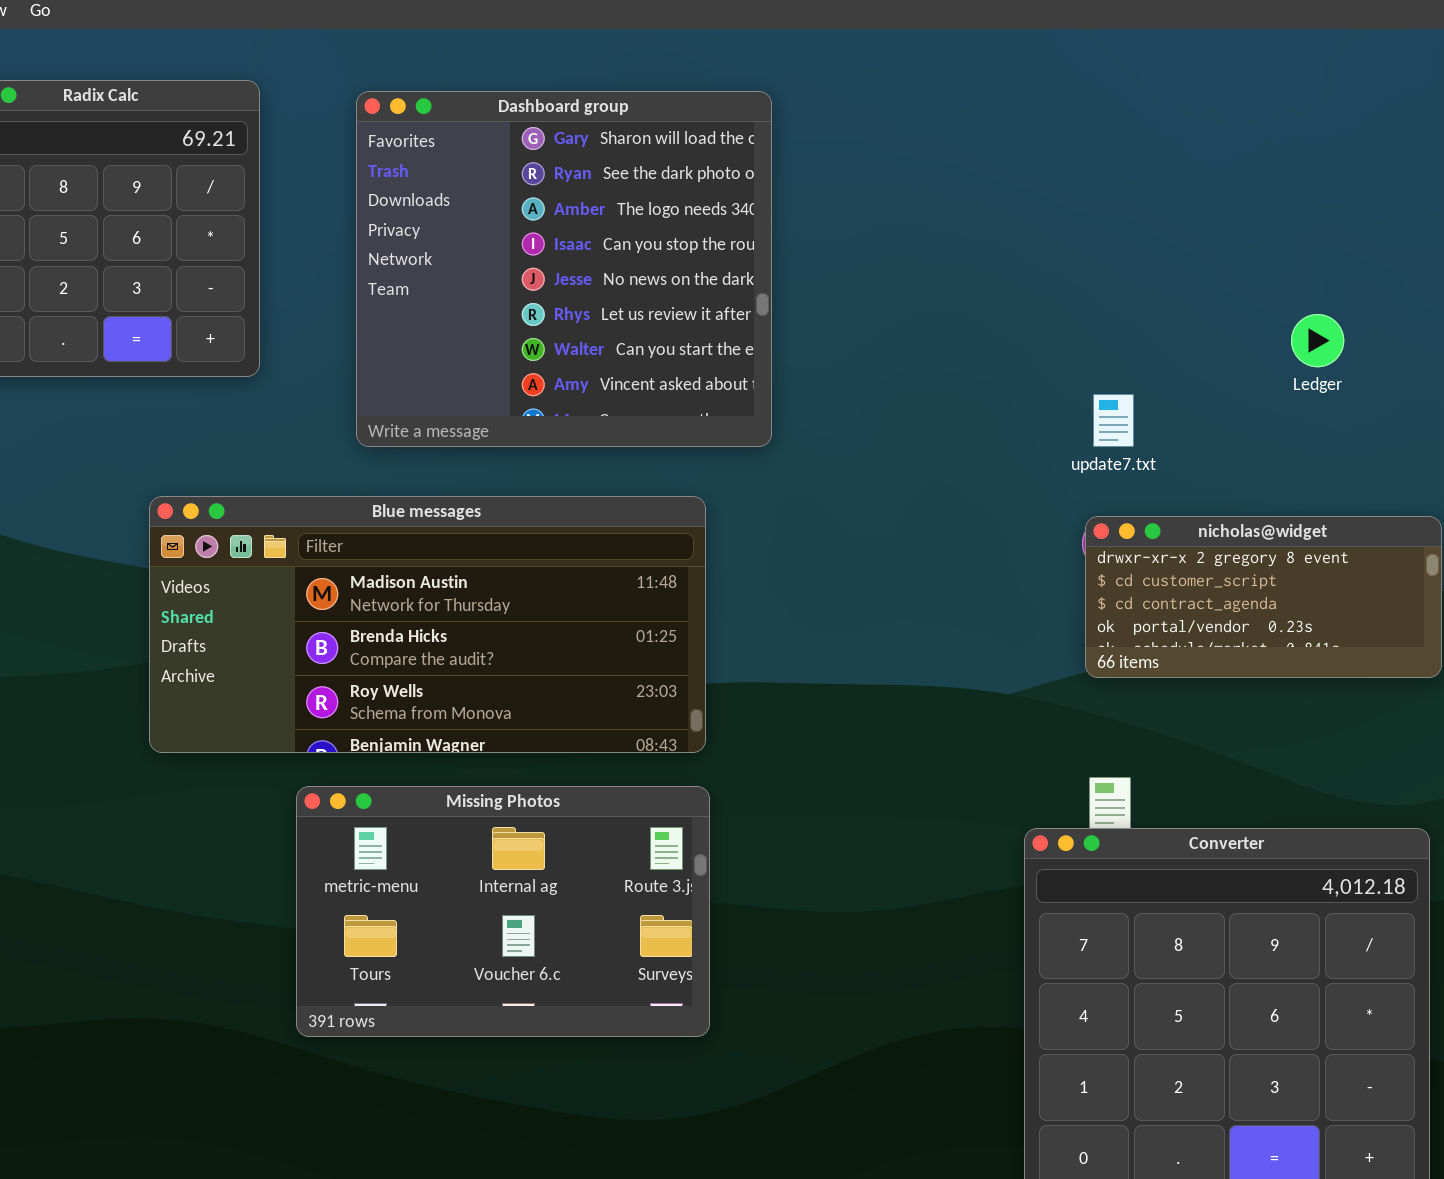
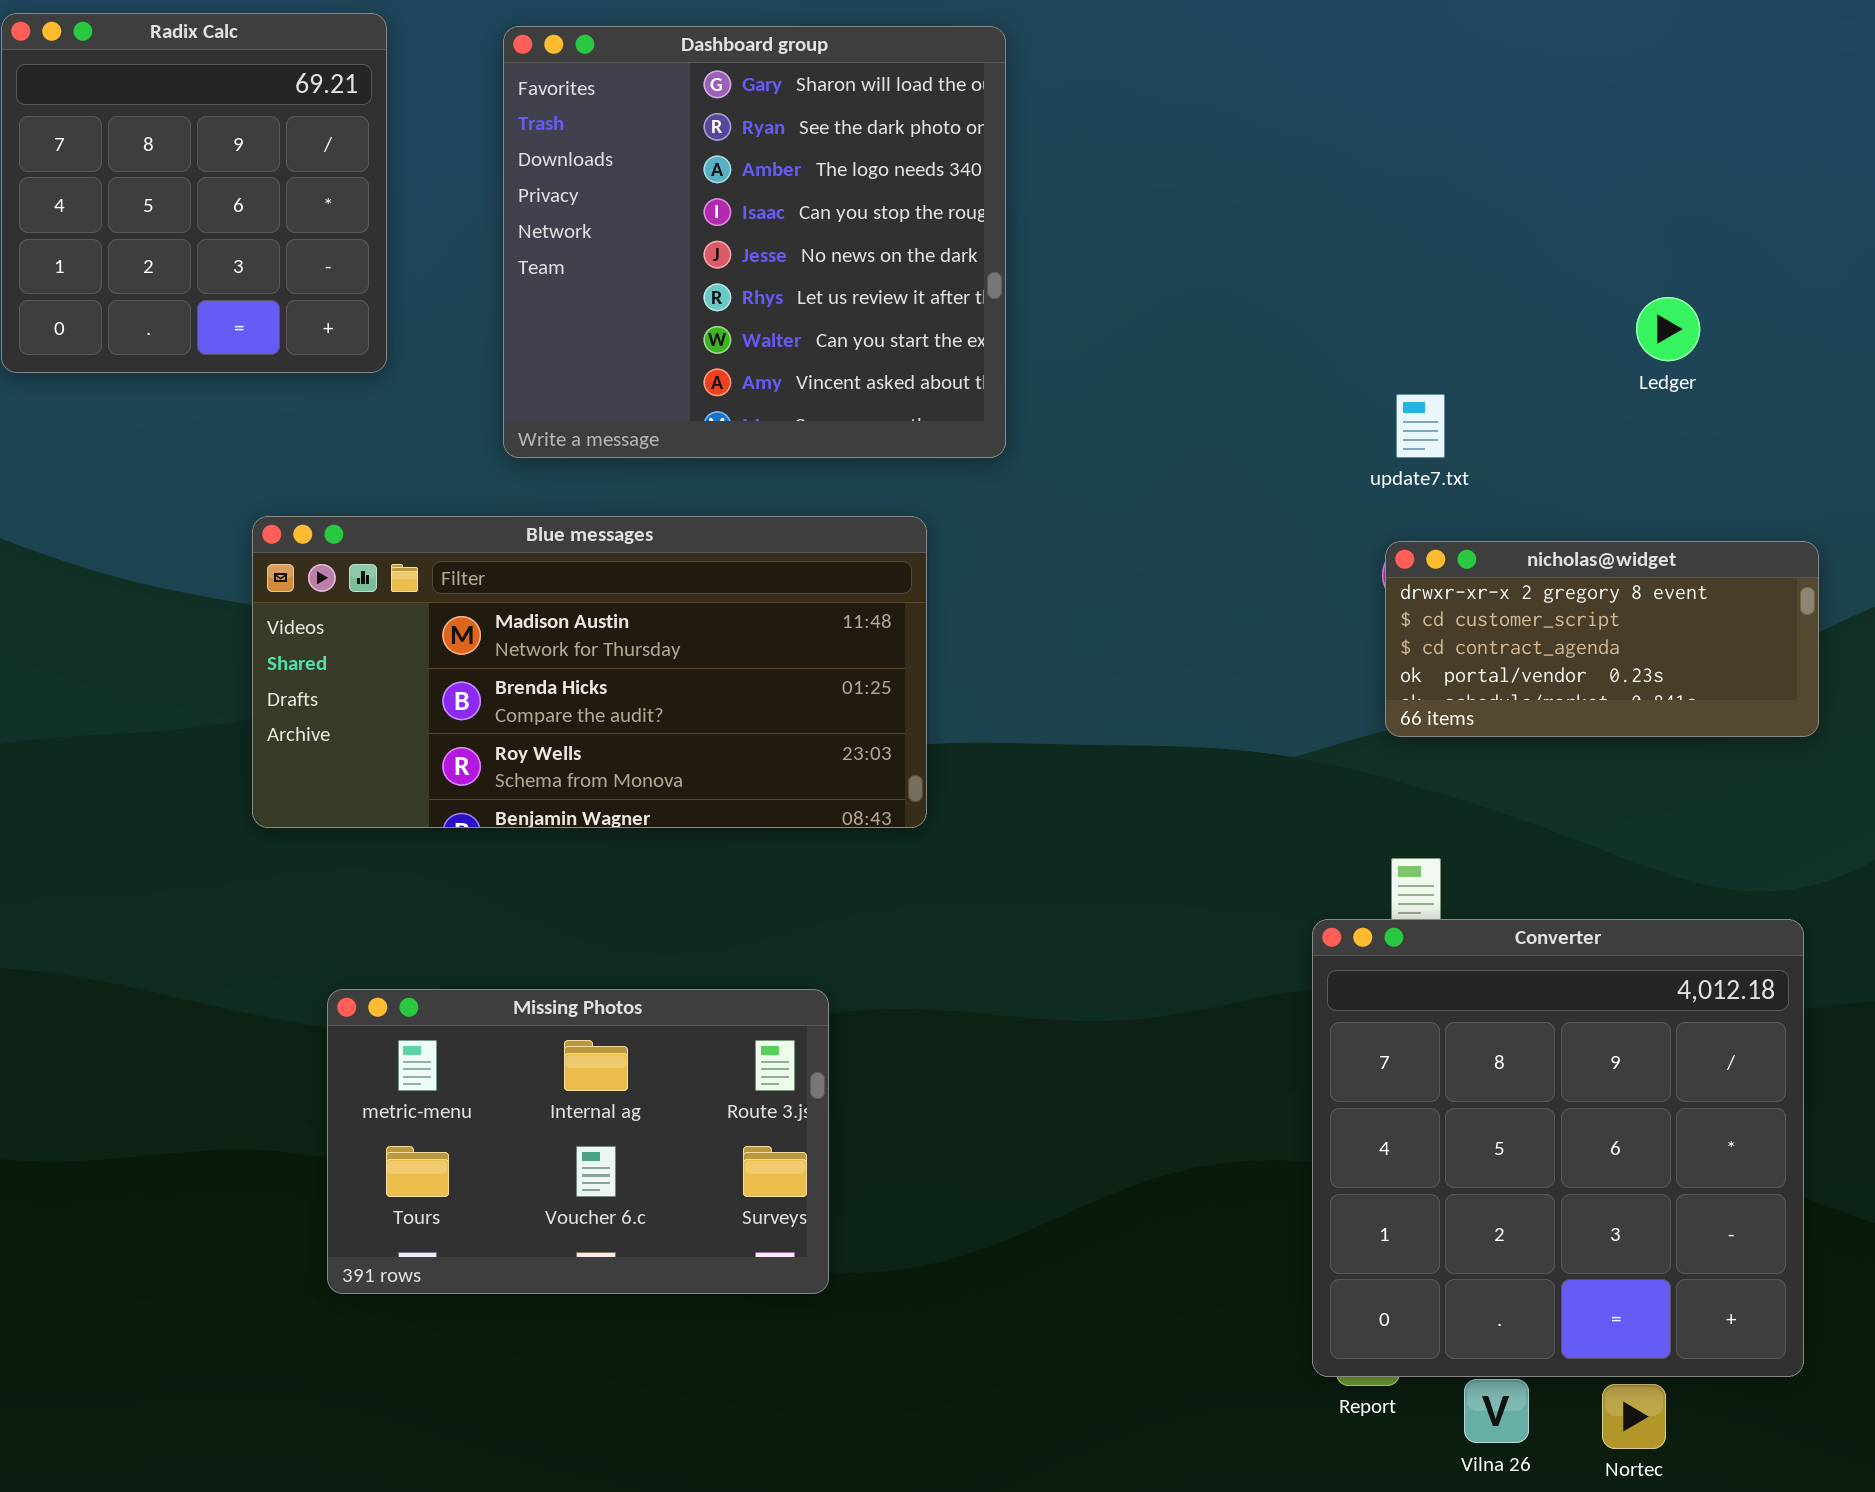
Missing Photos: [296,786,710,1037] -> [327,989,829,1294], moved

